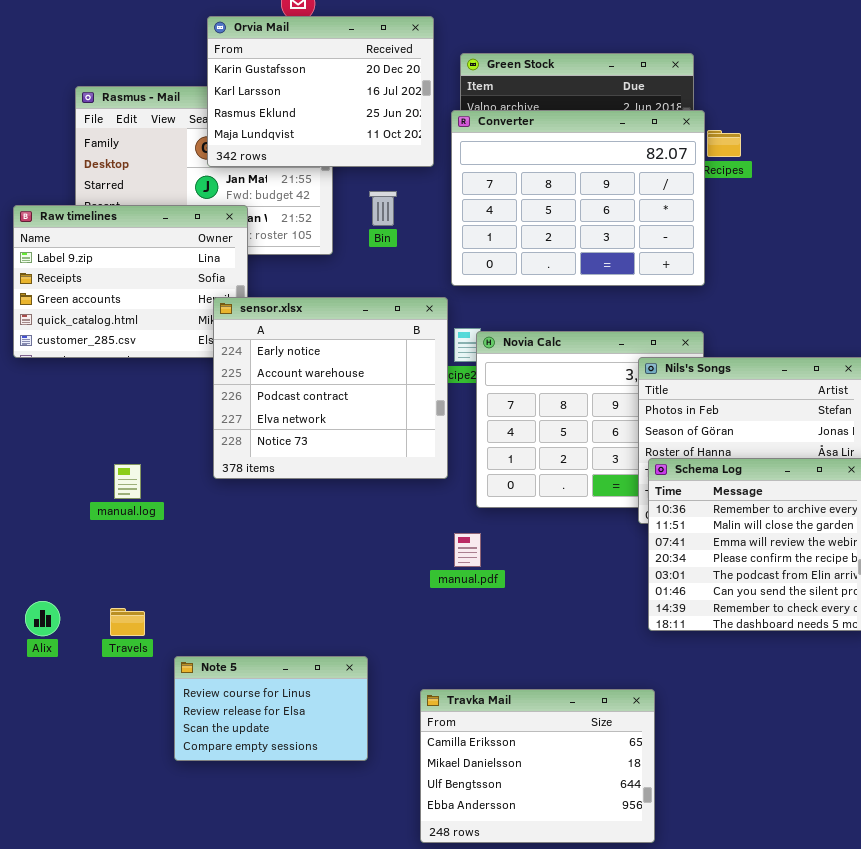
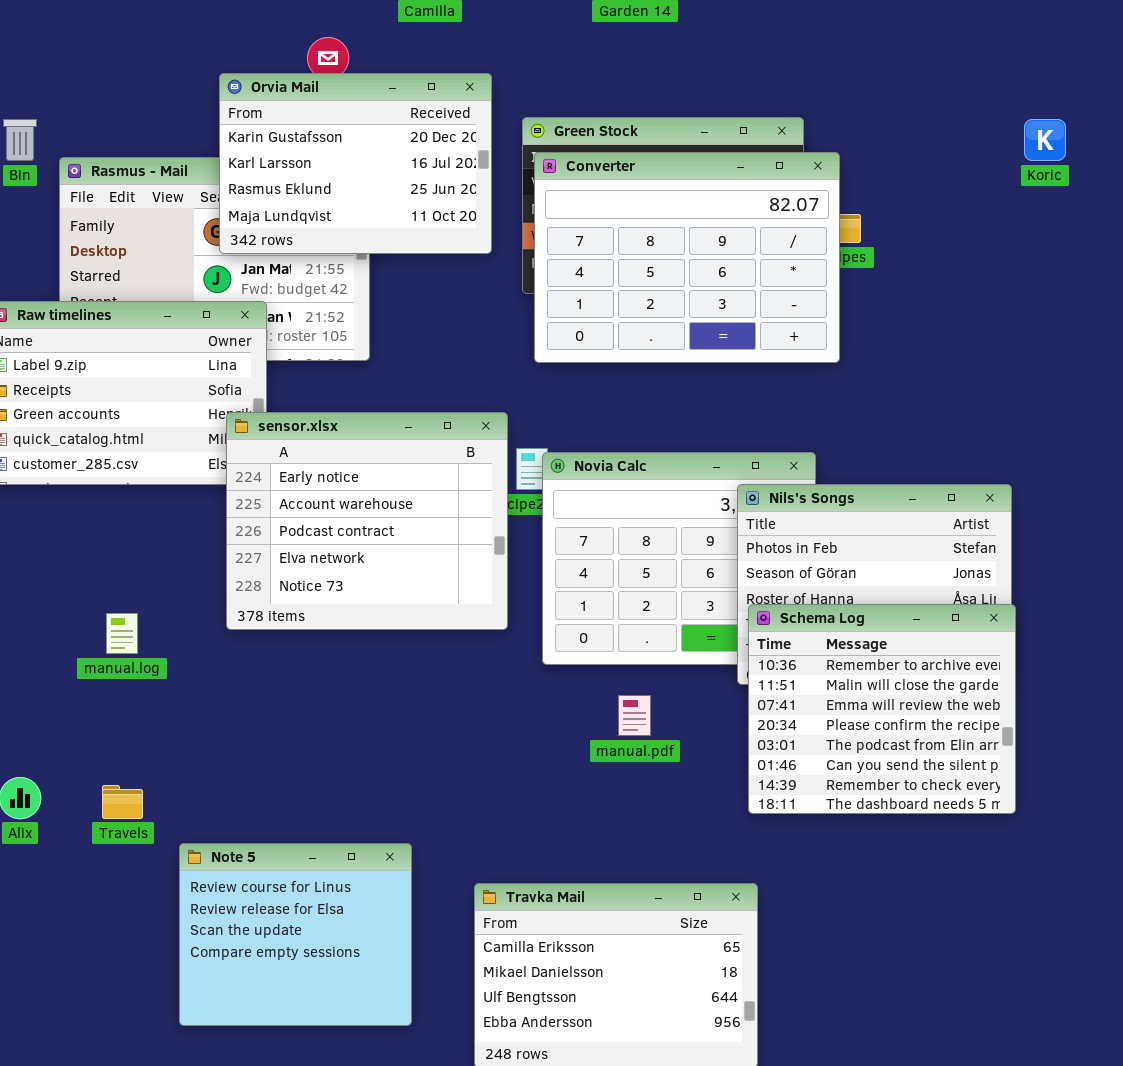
Converter: [451,110,705,286] -> [534,152,840,363], moved
Bin: [369,191,397,226] -> [3,119,37,161], moved
manual.pdf: [454,533,481,567] -> [618,695,651,736], moved
Note 5: [174,656,368,761] -> [179,843,412,1026], resized

